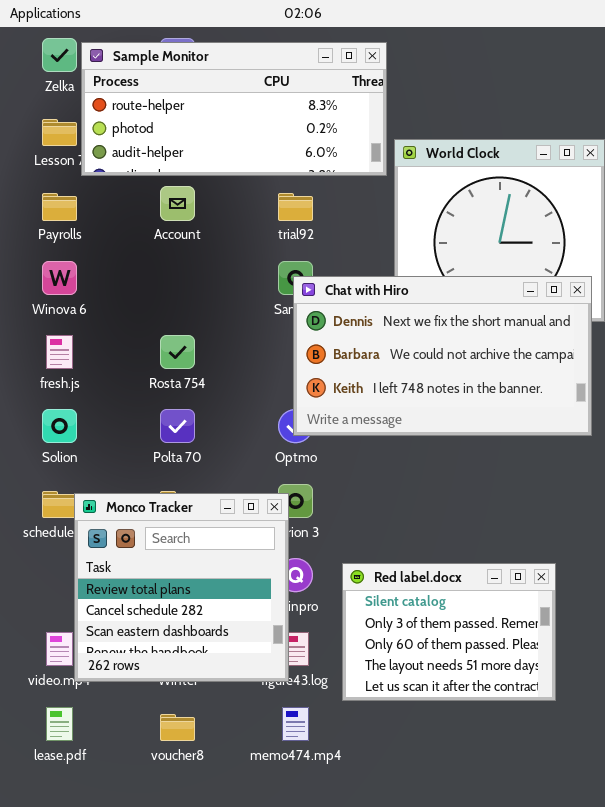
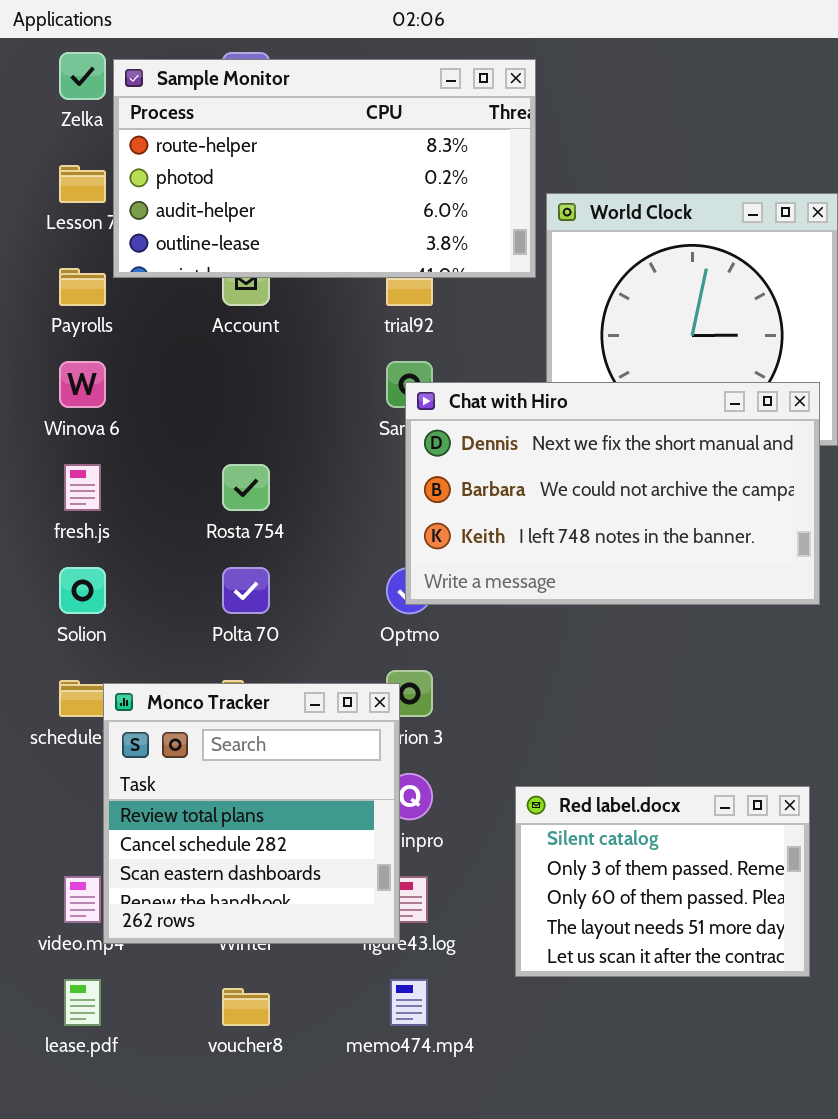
Sample Monitor: [81,42,387,176] -> [113,59,536,278], resized
Red label.docx: [342,563,556,701] -> [515,786,810,977], moved

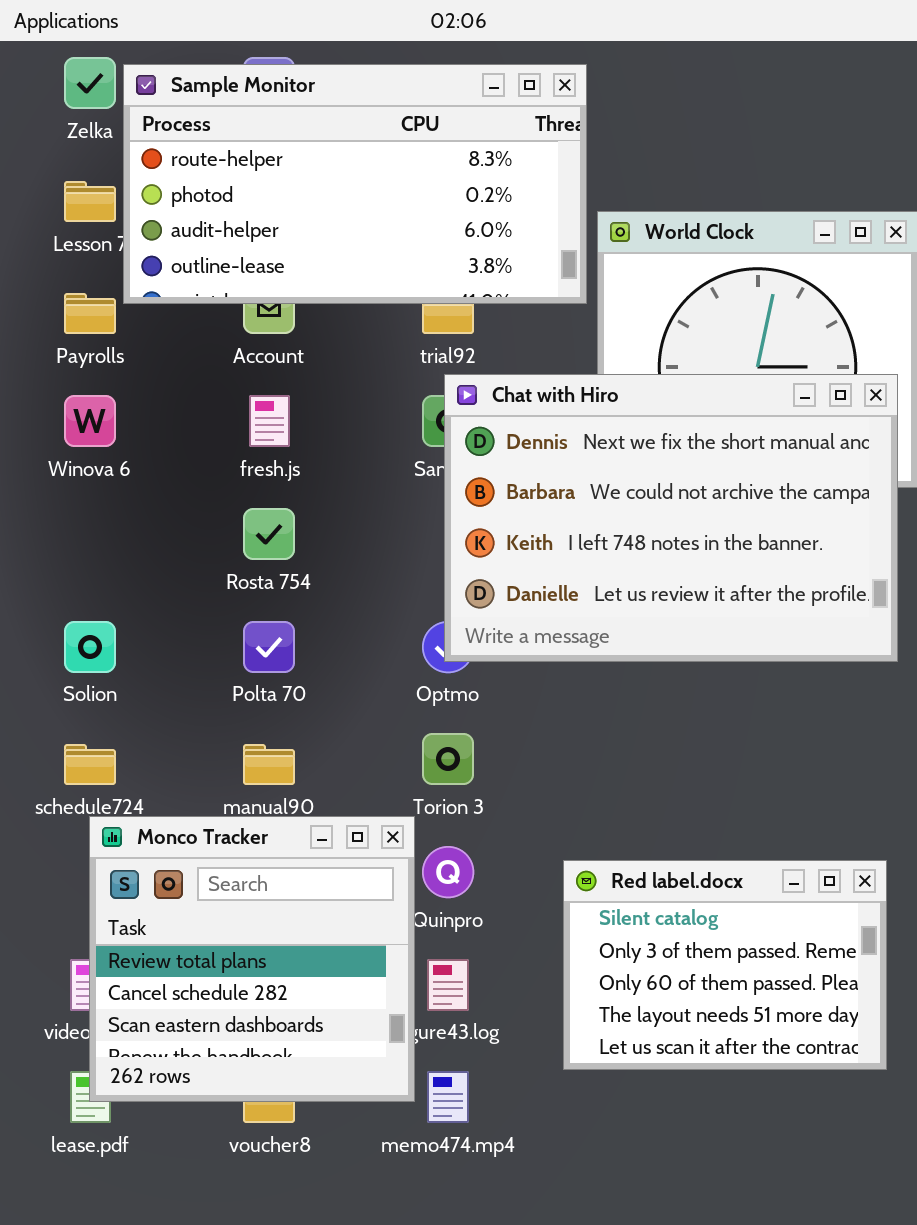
Chat with Hiro: [405,382,820,605] -> [444,374,898,662], resized
fresh.js: [64,464,101,511] -> [249,395,290,447], moved
Monco Tracker: [103,683,400,944] -> [89,816,415,1102], moved

